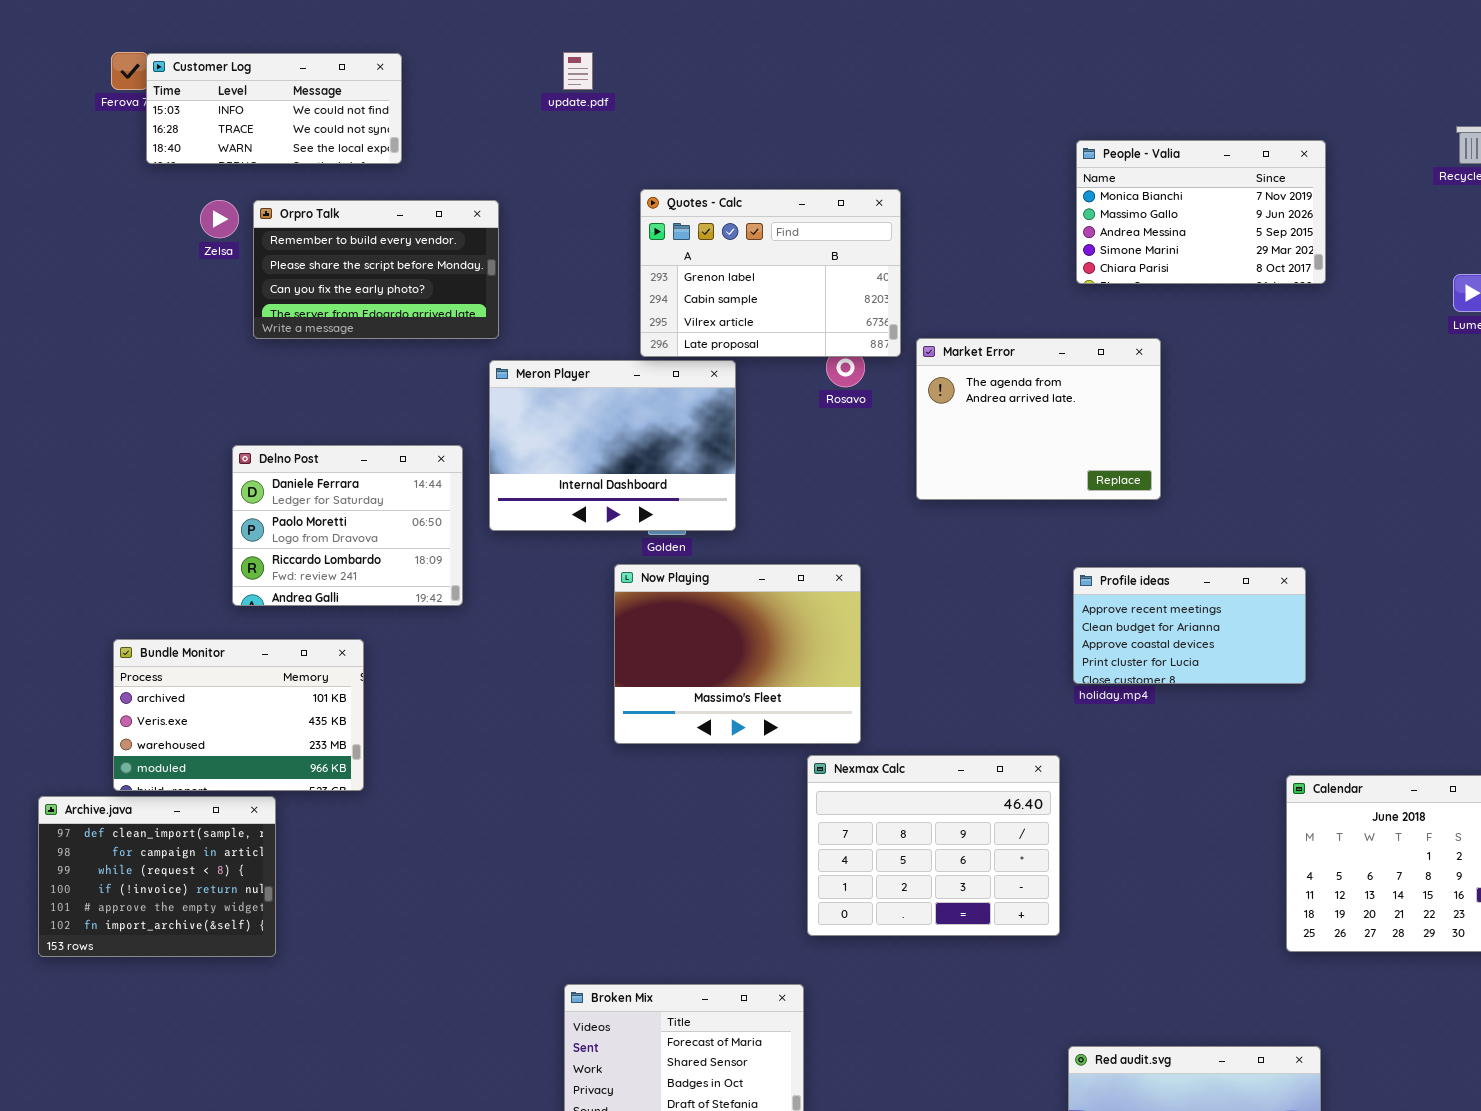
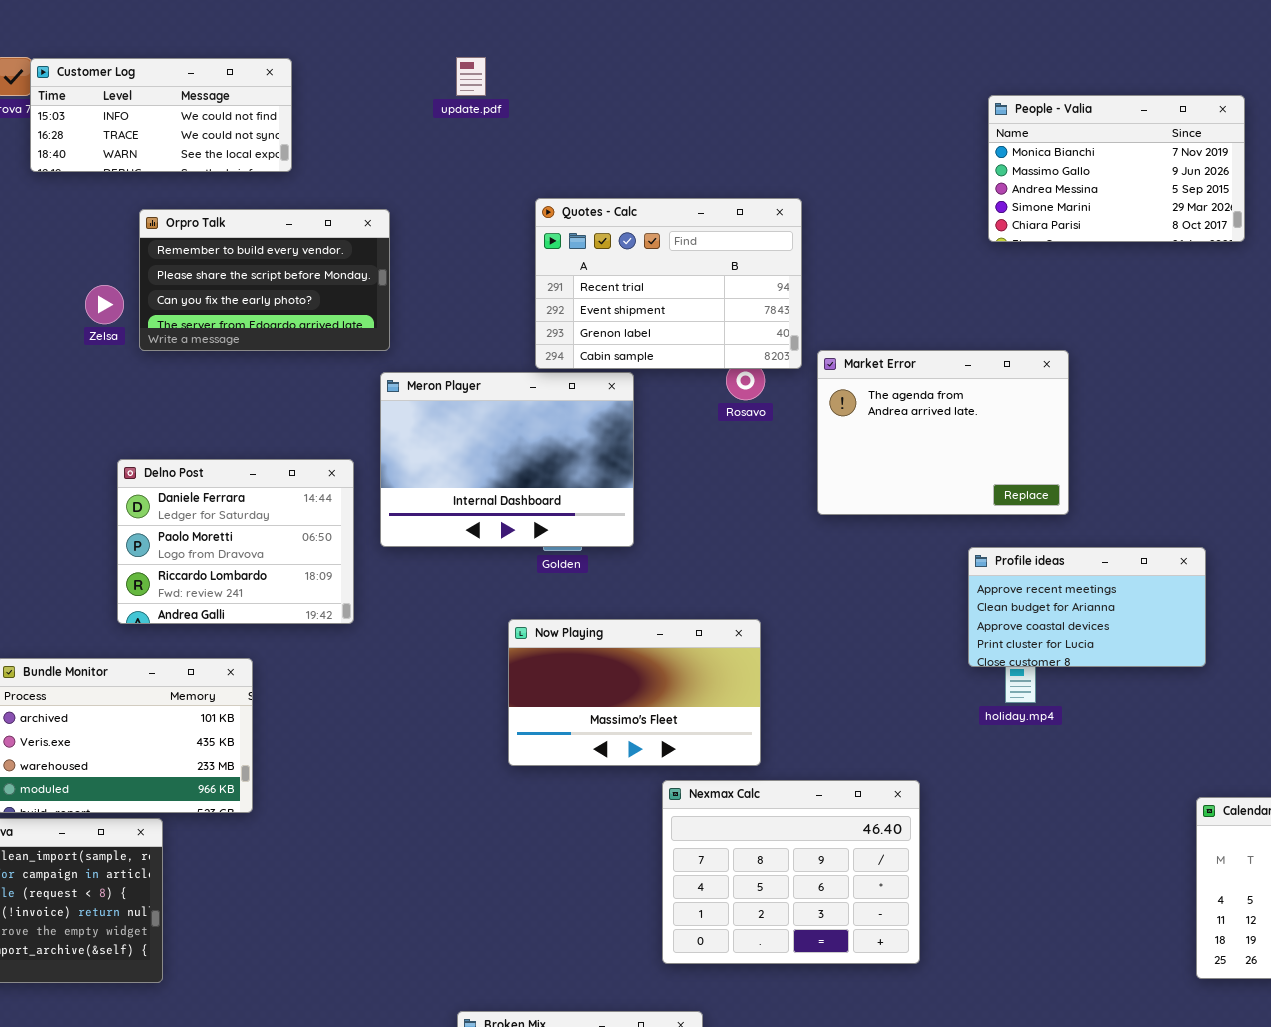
People - Valia: [1076,140,1326,284] -> [988,95,1245,242], moved
Quotes - Calc: [640,189,901,357] -> [535,198,802,369], scrolled up 2 rows
Zelsa: [200,200,239,238] -> [85,285,124,324], moved
Now Playing: [614,564,861,744] -> [508,619,761,766], resized
Profile ideas: [1073,567,1306,684] -> [968,547,1206,667], moved
Nexmax Calc: [807,755,1060,936] -> [662,780,920,964], moved

